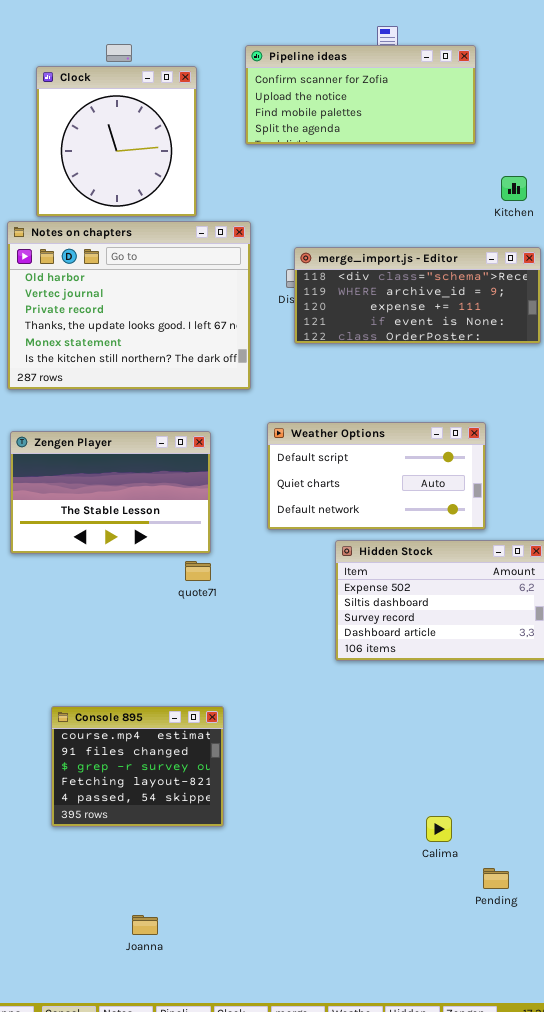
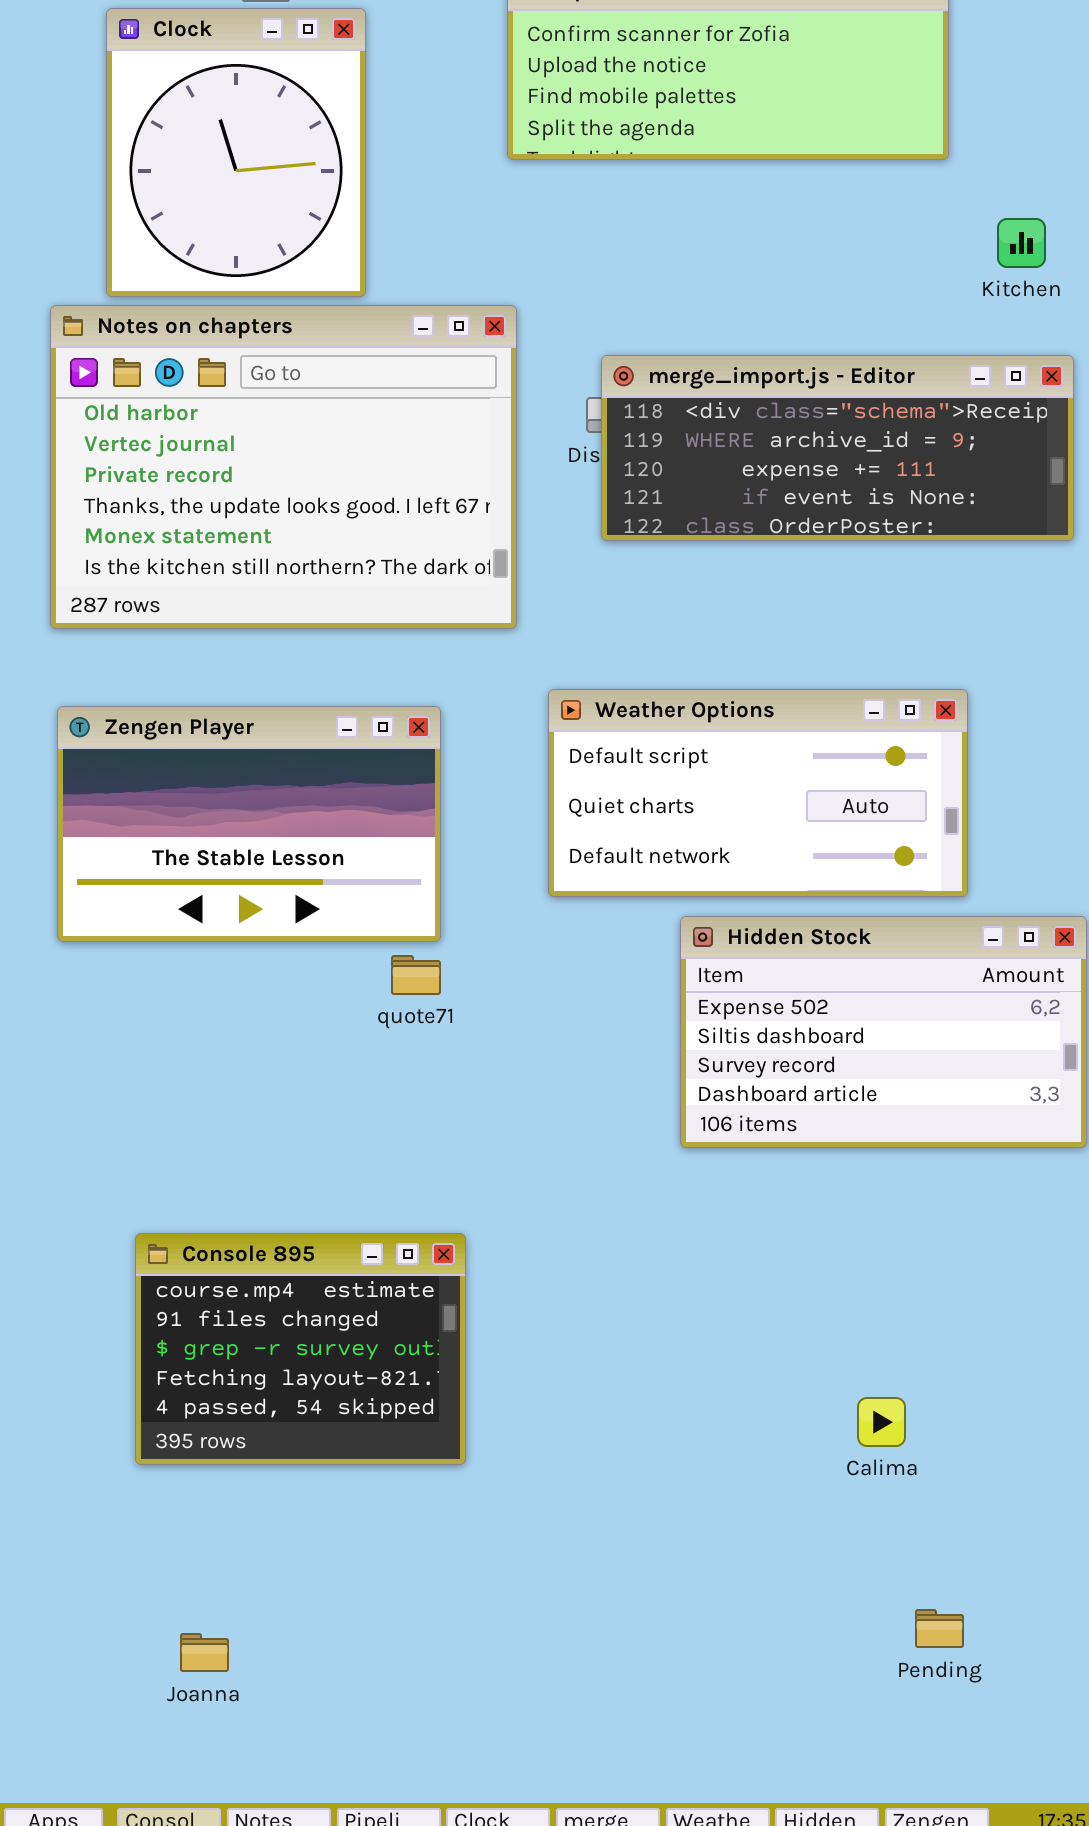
Clock: [36,66,197,217] -> [106,8,366,297], resized
Calima: [426,816,452,842] -> [857,1397,906,1447], moved
Pending: [483,868,509,889] -> [915,1609,964,1648], moved
Joanna: [132,915,158,935] -> [180,1633,229,1672], moved

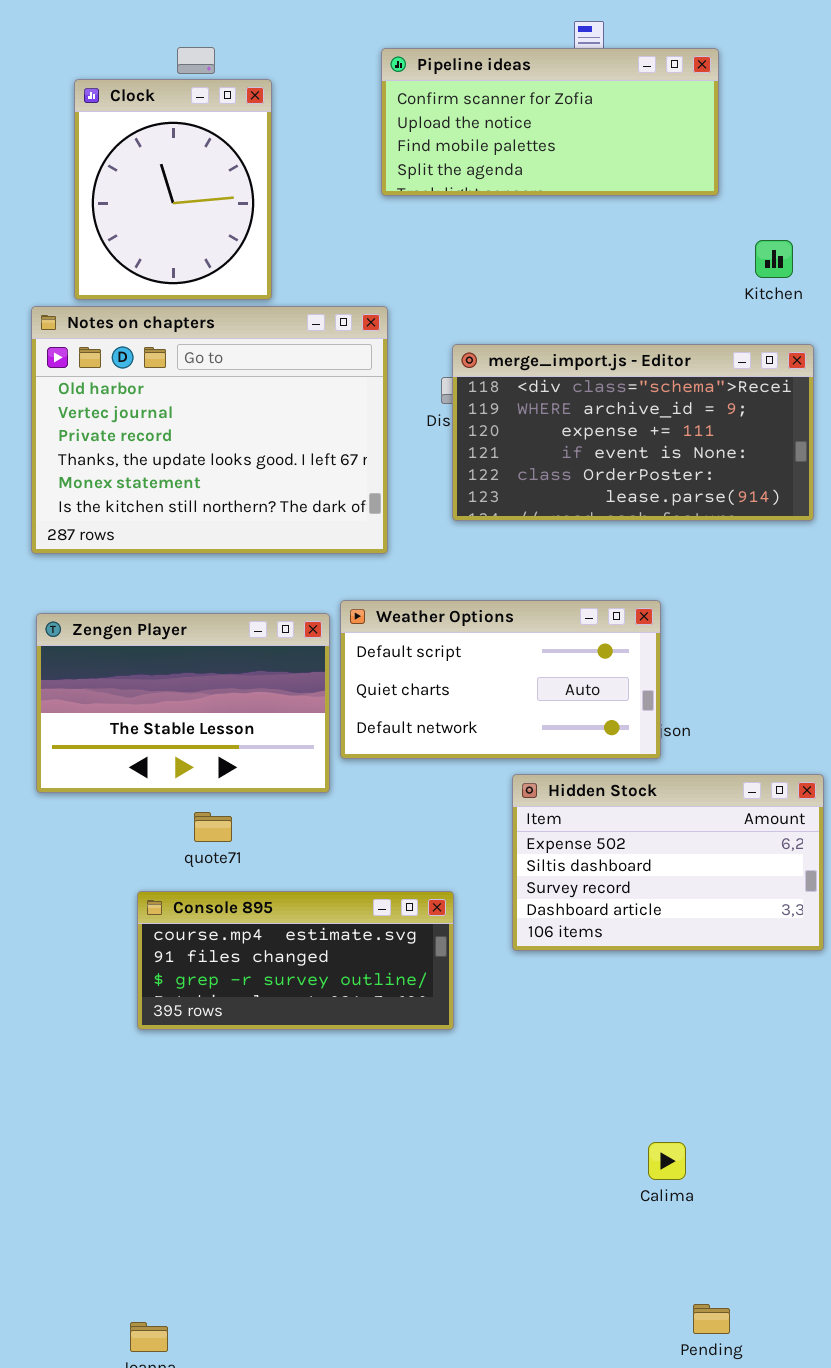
merge_import.js - Editor: [601,355,1074,541] -> [452,344,814,521], resized
Weather Options: [548,689,968,897] -> [340,600,661,759], moved
quote71: [391,955,441,995] -> [194,812,232,842], moved
Console 895: [135,1233,466,1465] -> [137,891,454,1030], moved, resized

